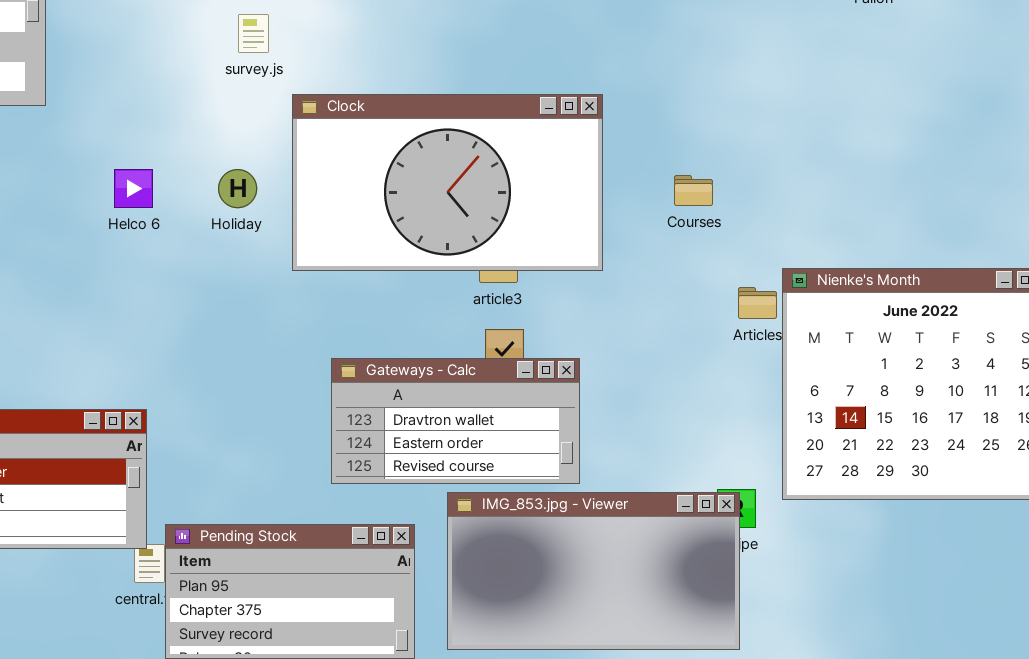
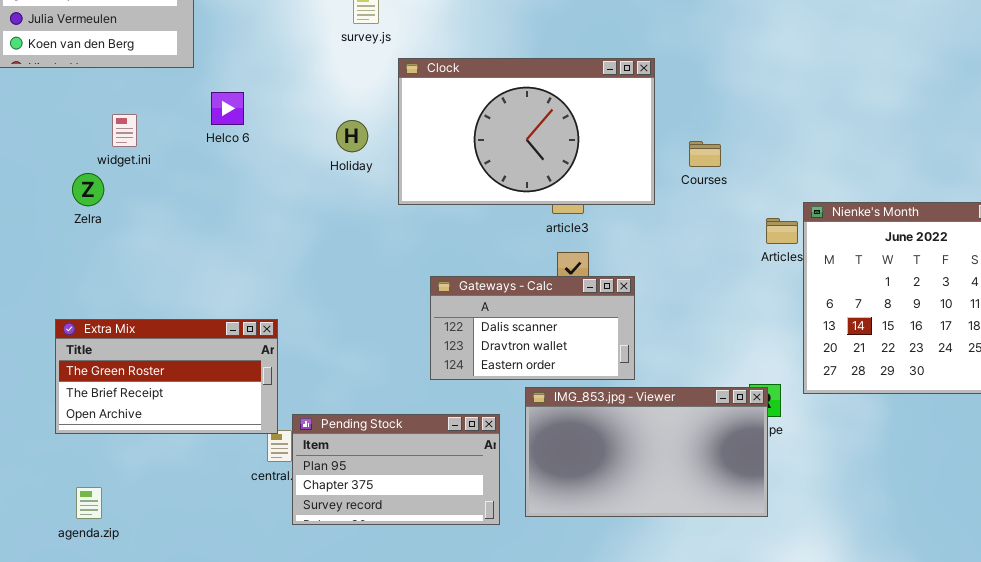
Helco 6: [114,169,153,208] -> [211,92,244,125], moved
Courses: [674,175,713,206] -> [689,141,721,167], moved
Gateways - Calc: [331,358,580,484] -> [430,276,635,380], scrolled up 1 row

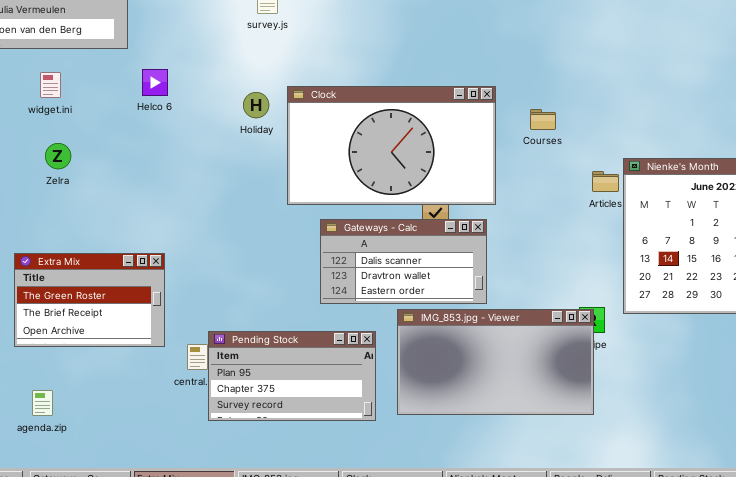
Clock: [398,58,655,205] -> [287,86,496,205], moved
widget.ini: [112,114,137,147] -> [40,72,61,98], moved
Zelra: [72,173,104,206] -> [45,143,71,169], moved
Extra Mix: [55,319,278,434] -> [14,253,165,347], resized

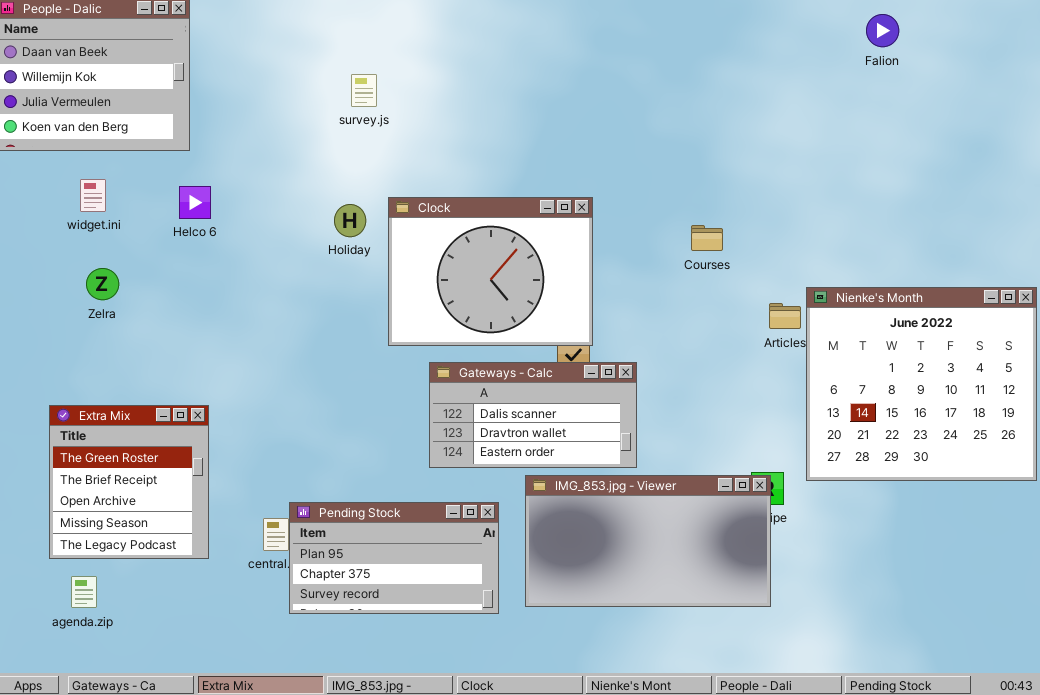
Helco 6: [142,69,168,96] -> [179,186,211,219], moved
Clock: [287,86,496,205] -> [388,197,593,346], resized
Extra Mix: [14,253,165,347] -> [49,405,209,559], resized

